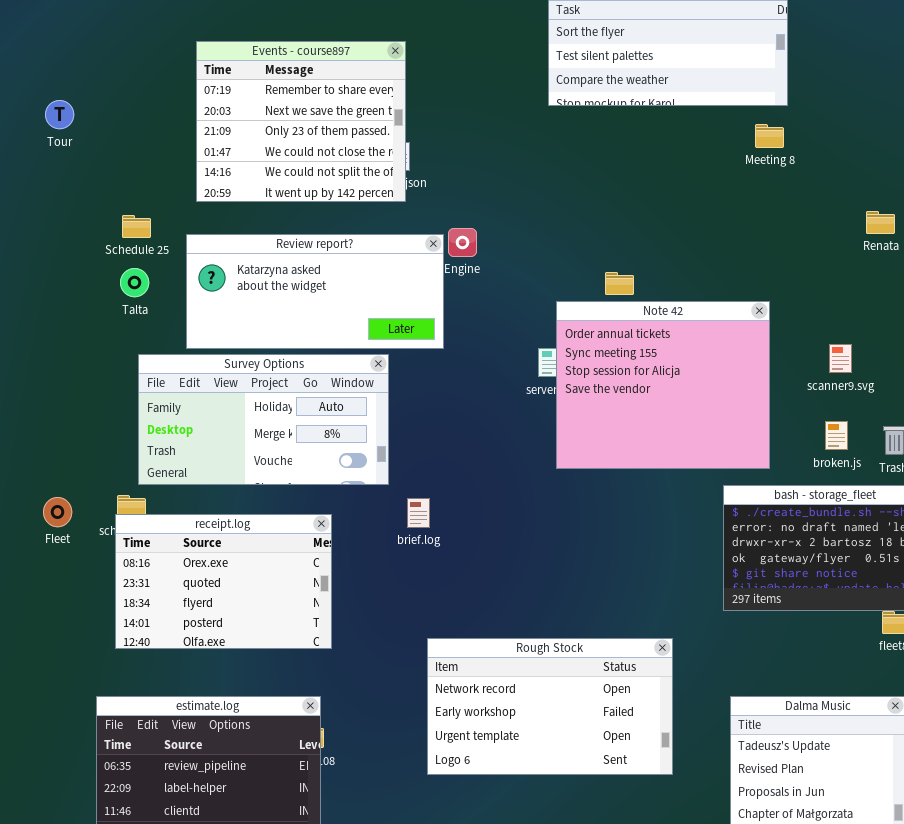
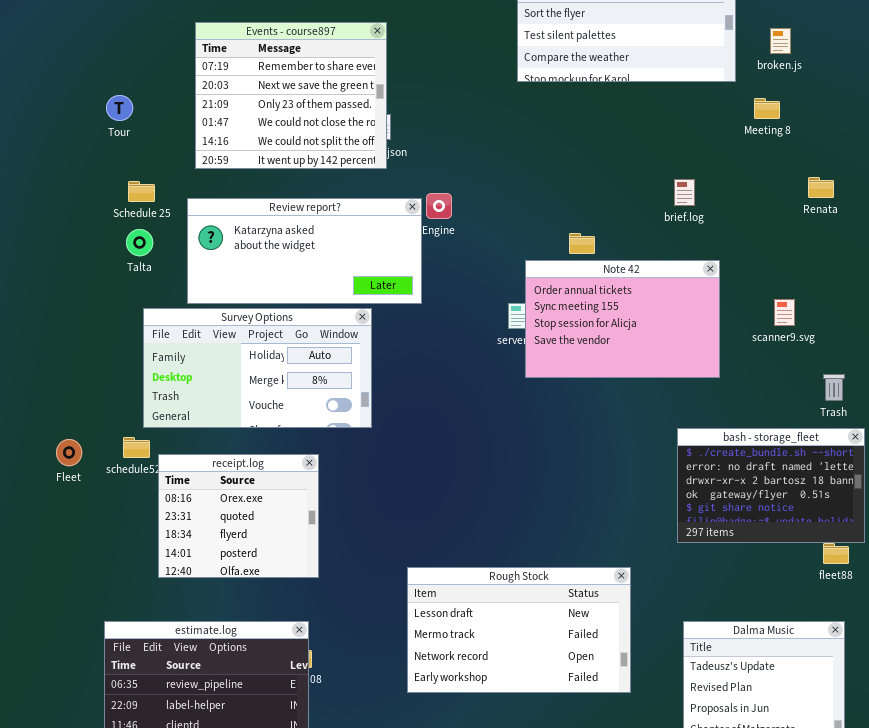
Tour: [45,100,74,129] -> [106,95,133,121], moved
Meeting 8: [755,124,784,148] -> [754,98,780,119], moved
Note 42: [556,301,770,469] -> [525,260,720,378], resized
broken.js: [825,421,848,450] -> [770,28,791,54], moved
brief.log: [407,498,430,528] -> [674,179,695,206], moved
receipt.log: [115,514,332,649] -> [158,454,319,578], resized
Rough Stock: [427,638,673,775] -> [407,567,631,693], scrolled up 2 rows

